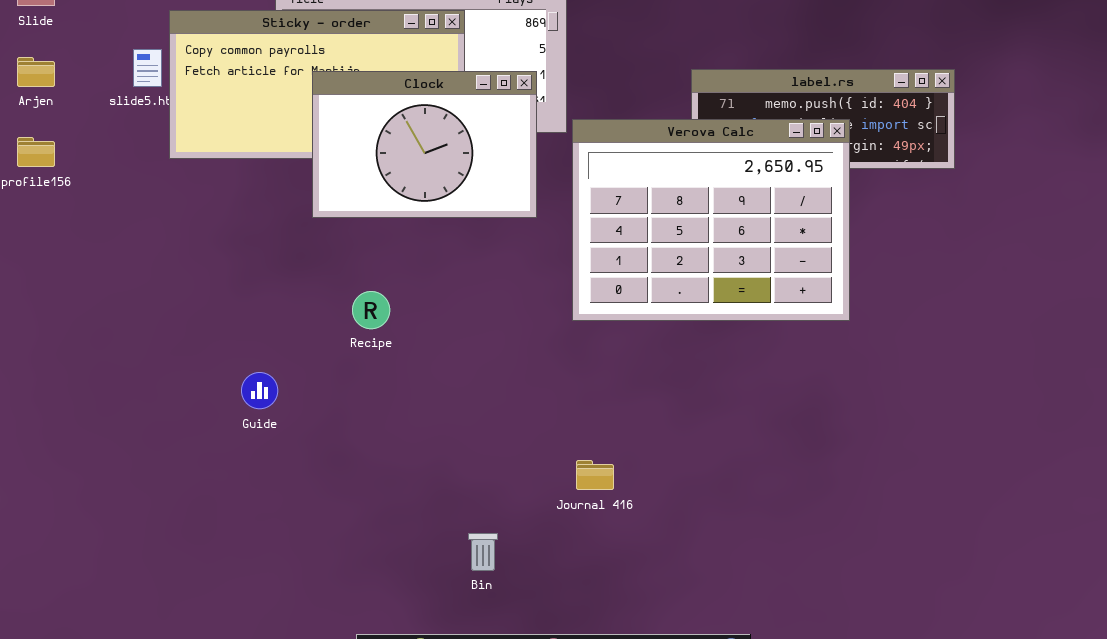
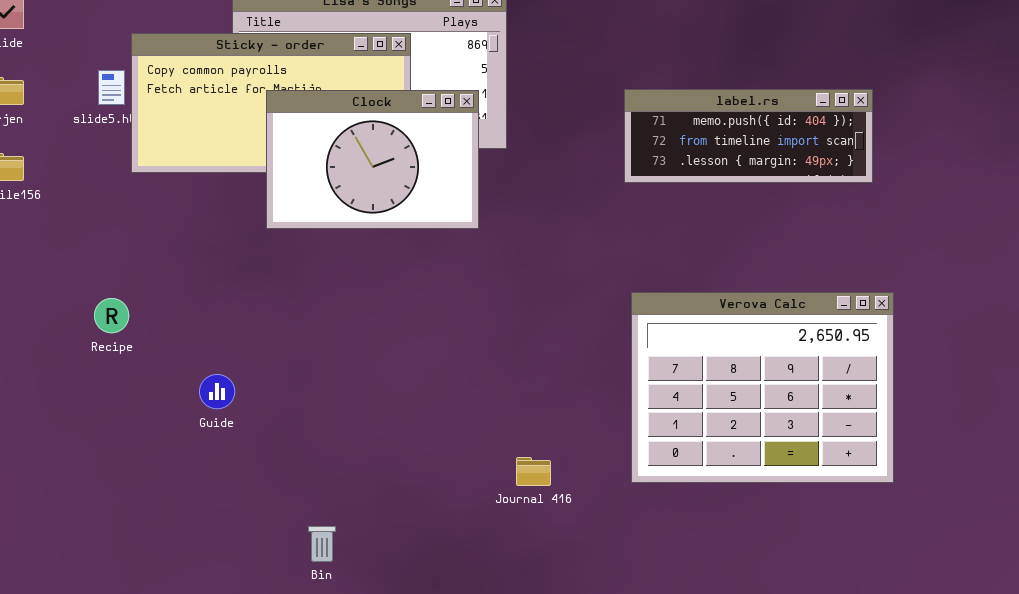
Verova Calc: [572,119,850,321] -> [631,292,894,483], moved
Recipe: [352,291,390,329] -> [94,298,129,333], moved
Bin: [468,533,498,571] -> [308,526,336,562], moved

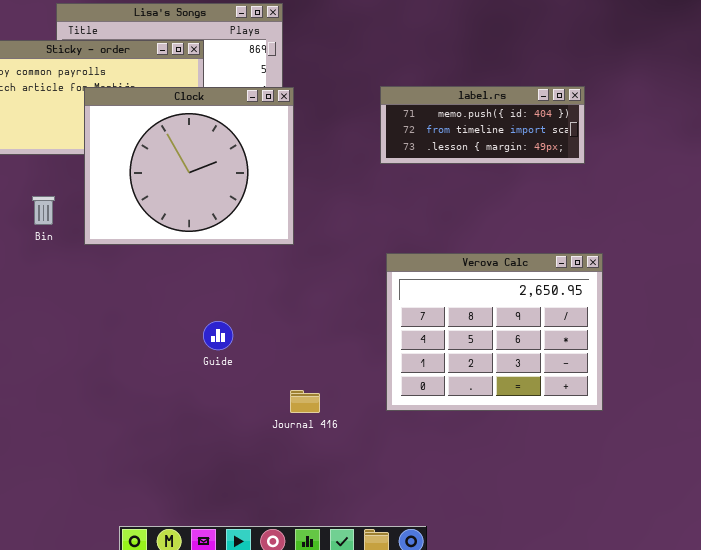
Clock: [266,90,479,229] -> [84,87,294,245], resized
Guide: [199,374,235,409] -> [203,321,233,350], moved
Bin: [308,526,336,562] -> [32,196,55,225], moved

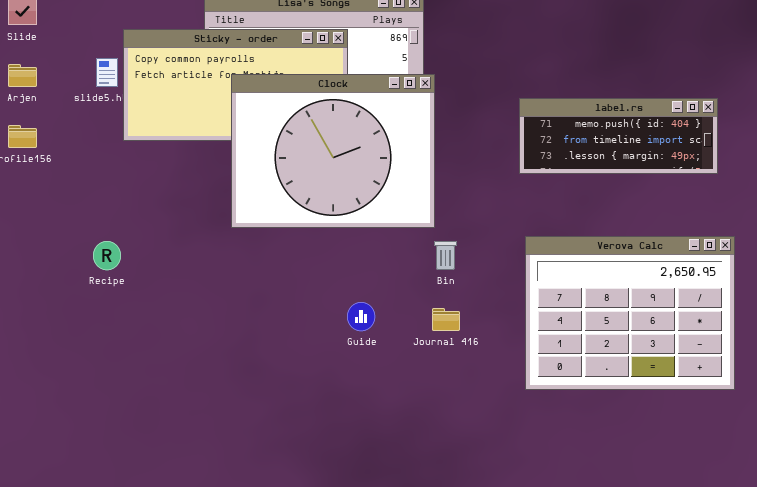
label.rs: [380,86,585,164] -> [519,98,718,174], moved
Bin: [32,196,55,225] -> [434,241,457,270], moved
Journal 416: [290,390,320,413] -> [432,308,460,331], moved

